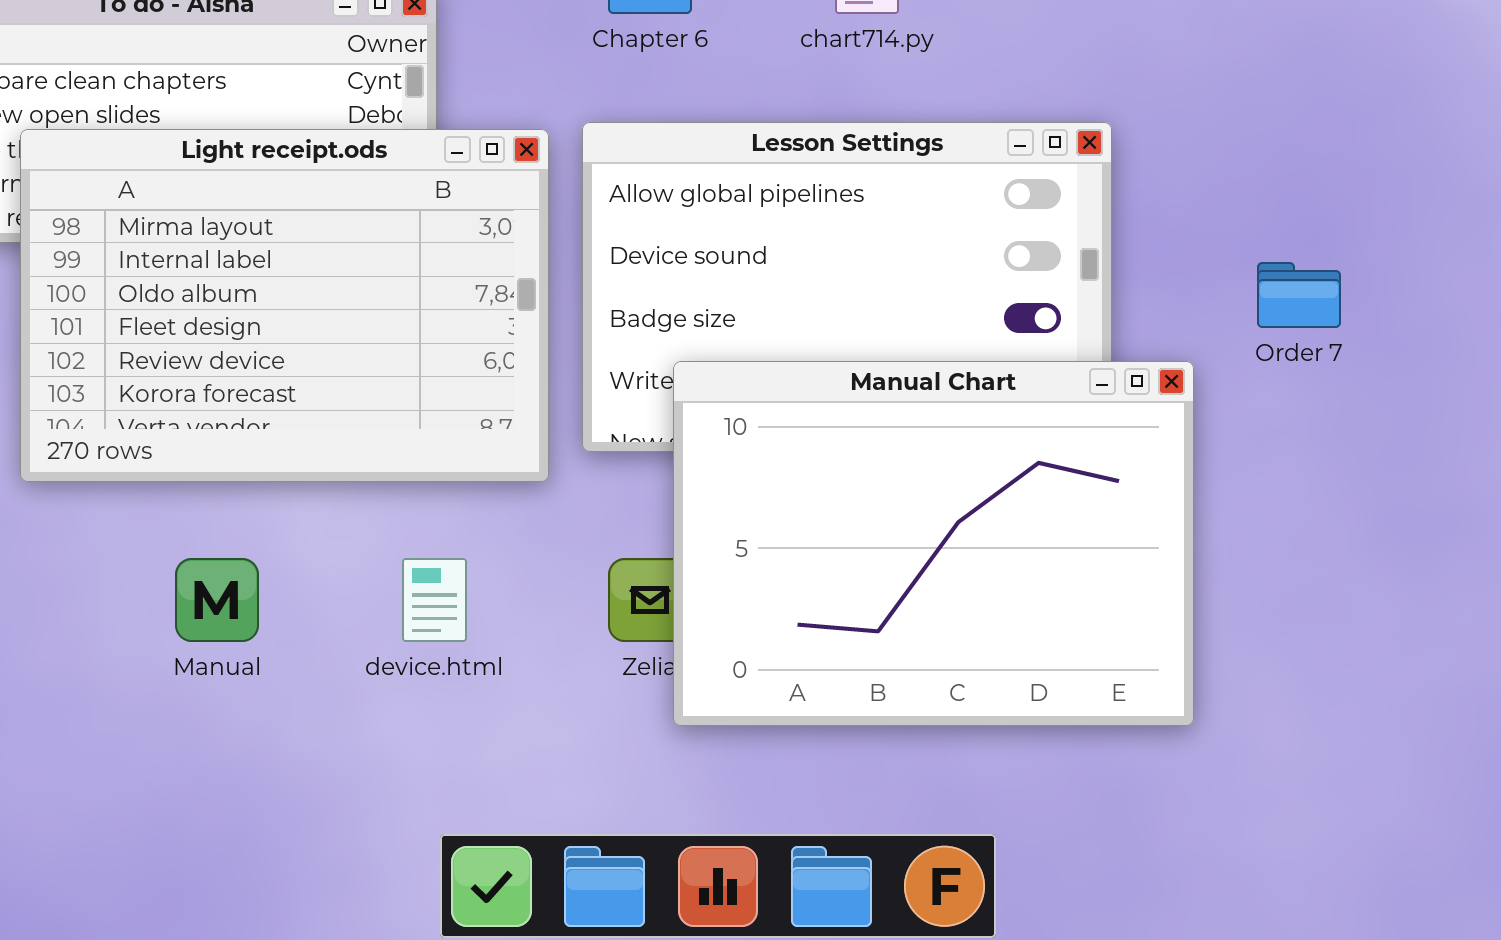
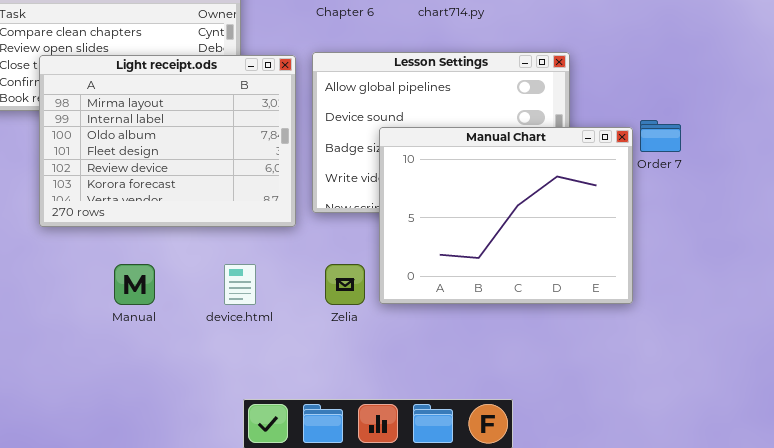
Manual Chart: [673,361,1194,726] -> [379,127,633,304], moved

